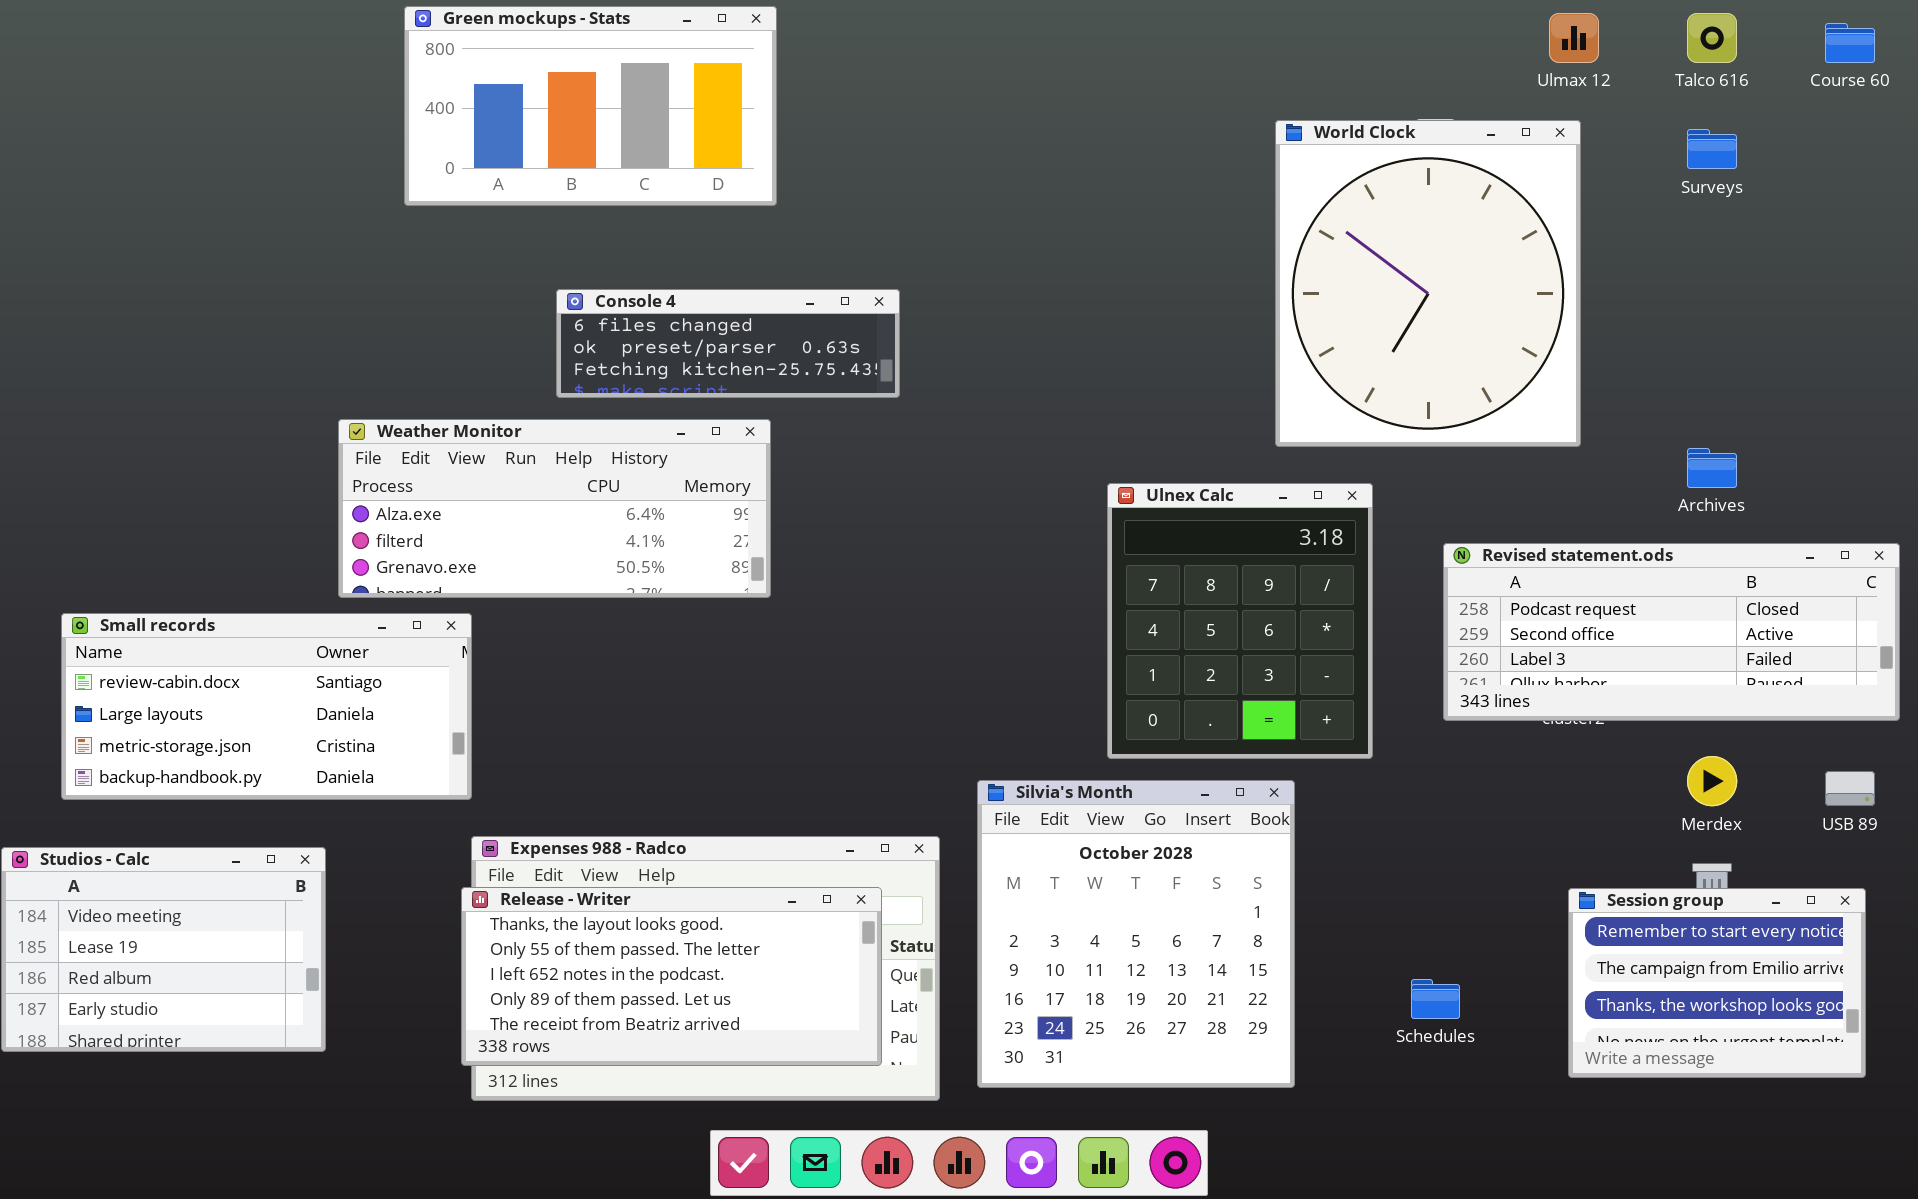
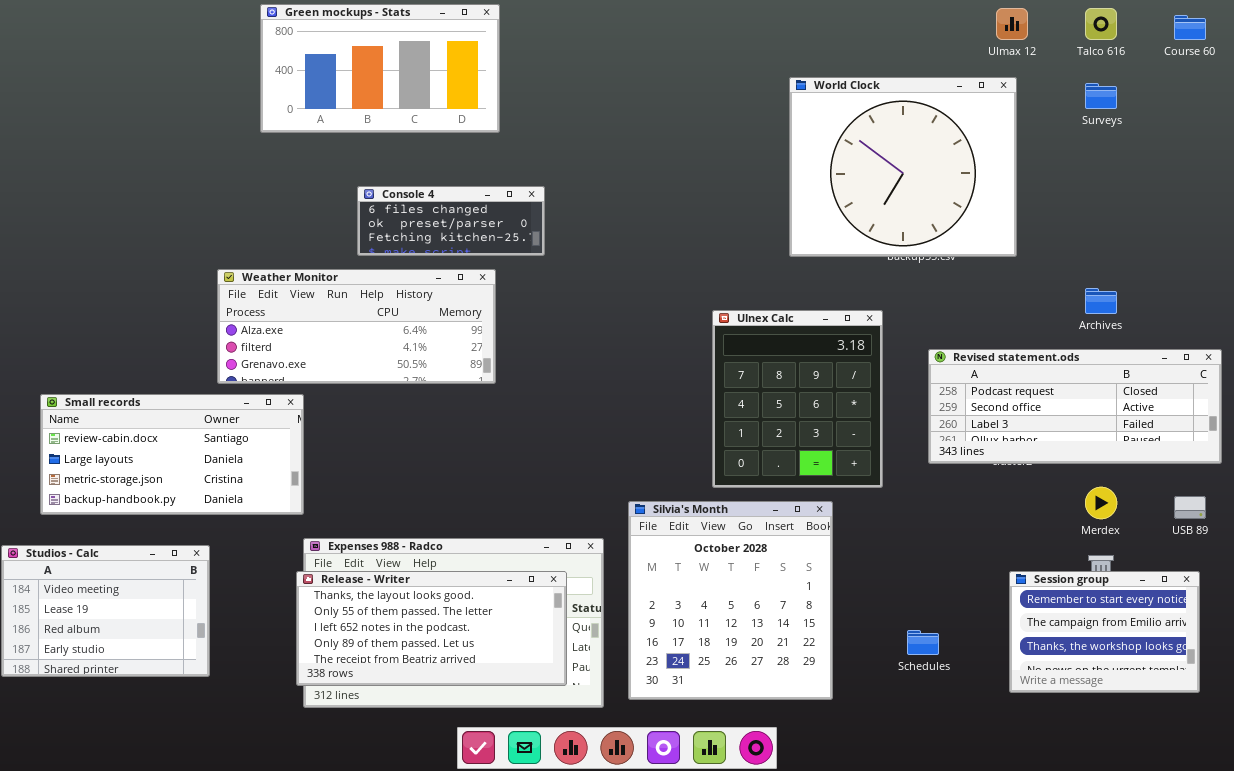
World Clock: [1275,120,1581,447] -> [789,77,1017,257], resized
Console 4: [556,289,900,398] -> [357,186,545,256], resized

